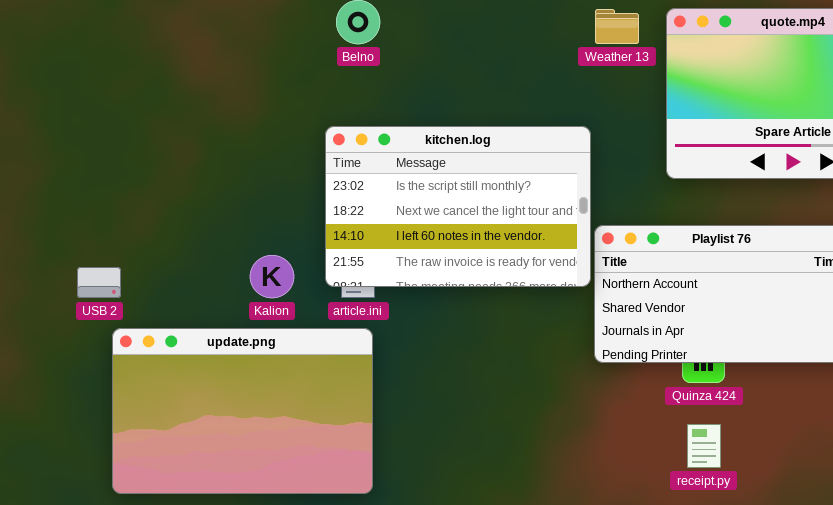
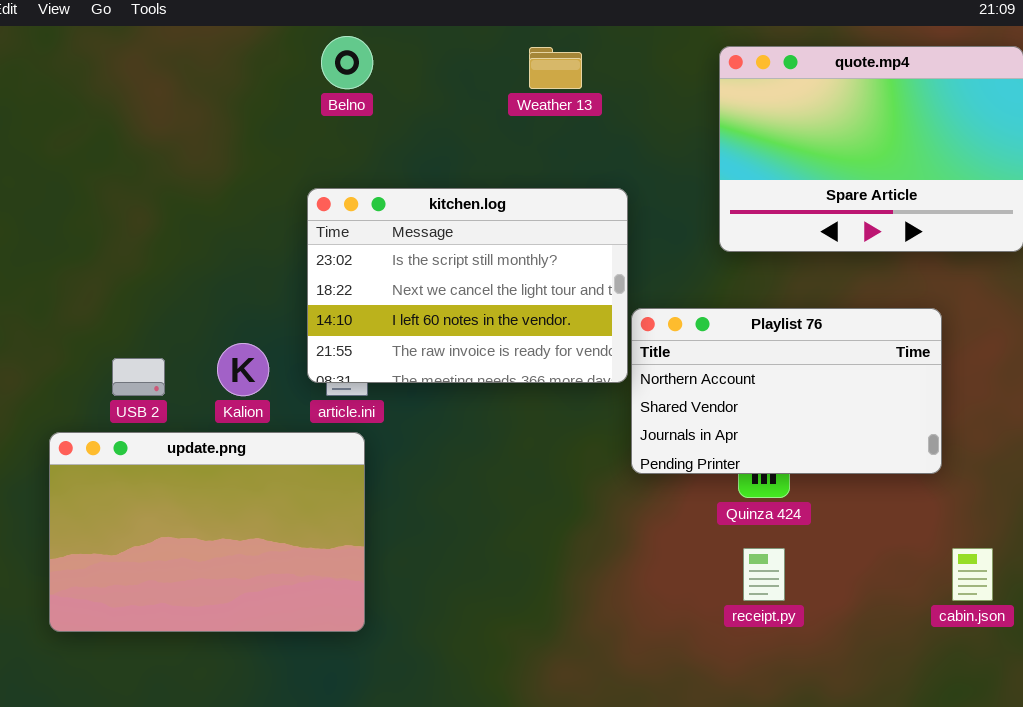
Weather 13: [595,9,639,44] -> [529,47,582,89], moved
USB 2: [77,267,121,298] -> [112,358,165,396], moved

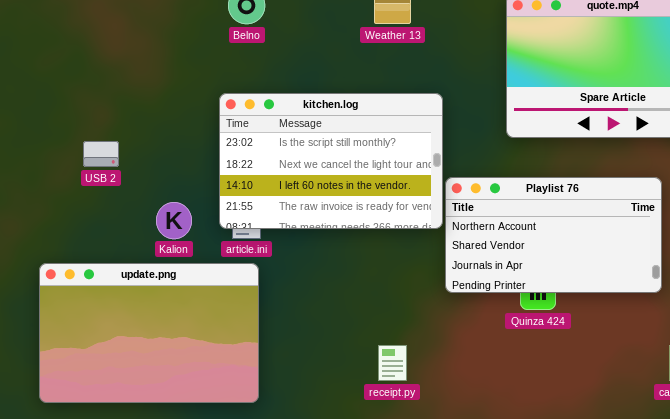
USB 2: [112,358,165,396] -> [83,141,119,167], moved
receipt.py: [743,548,785,601] -> [378,345,407,381], moved

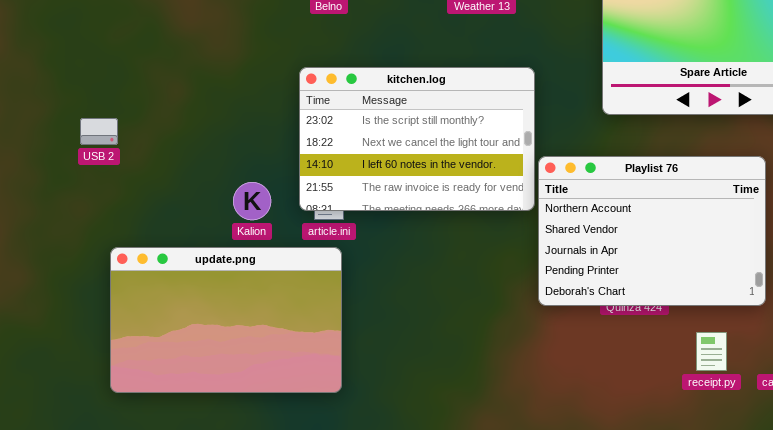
USB 2: [83,141,119,167] -> [80,118,118,145], moved
Playlist 76: [445,177,662,293] -> [538,156,766,306], resized
receipt.py: [378,345,407,381] -> [696,332,727,371], moved

